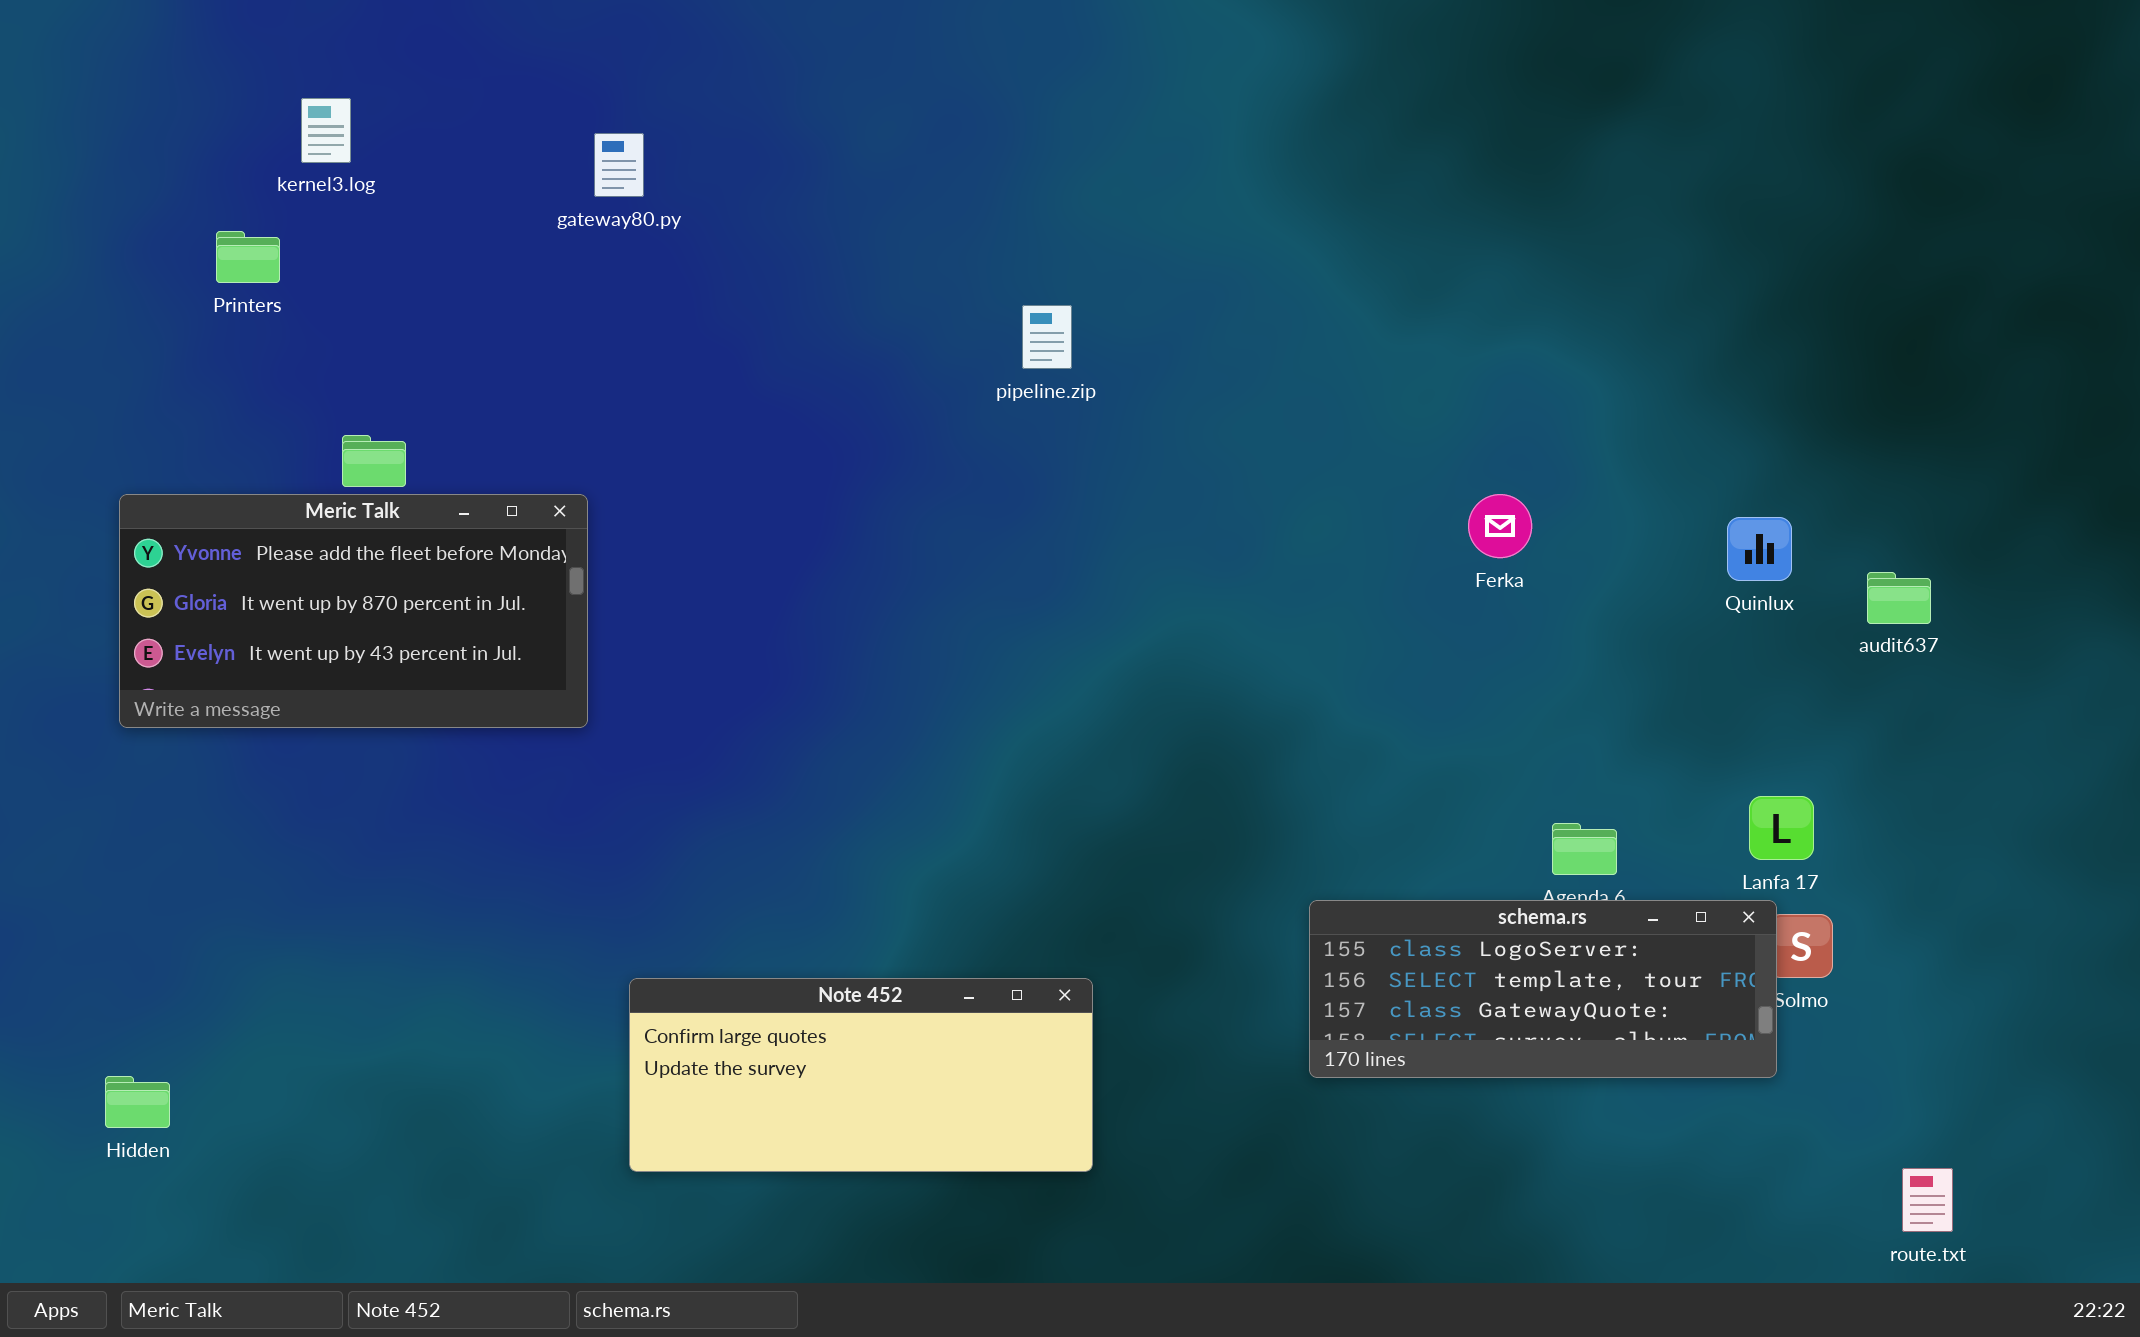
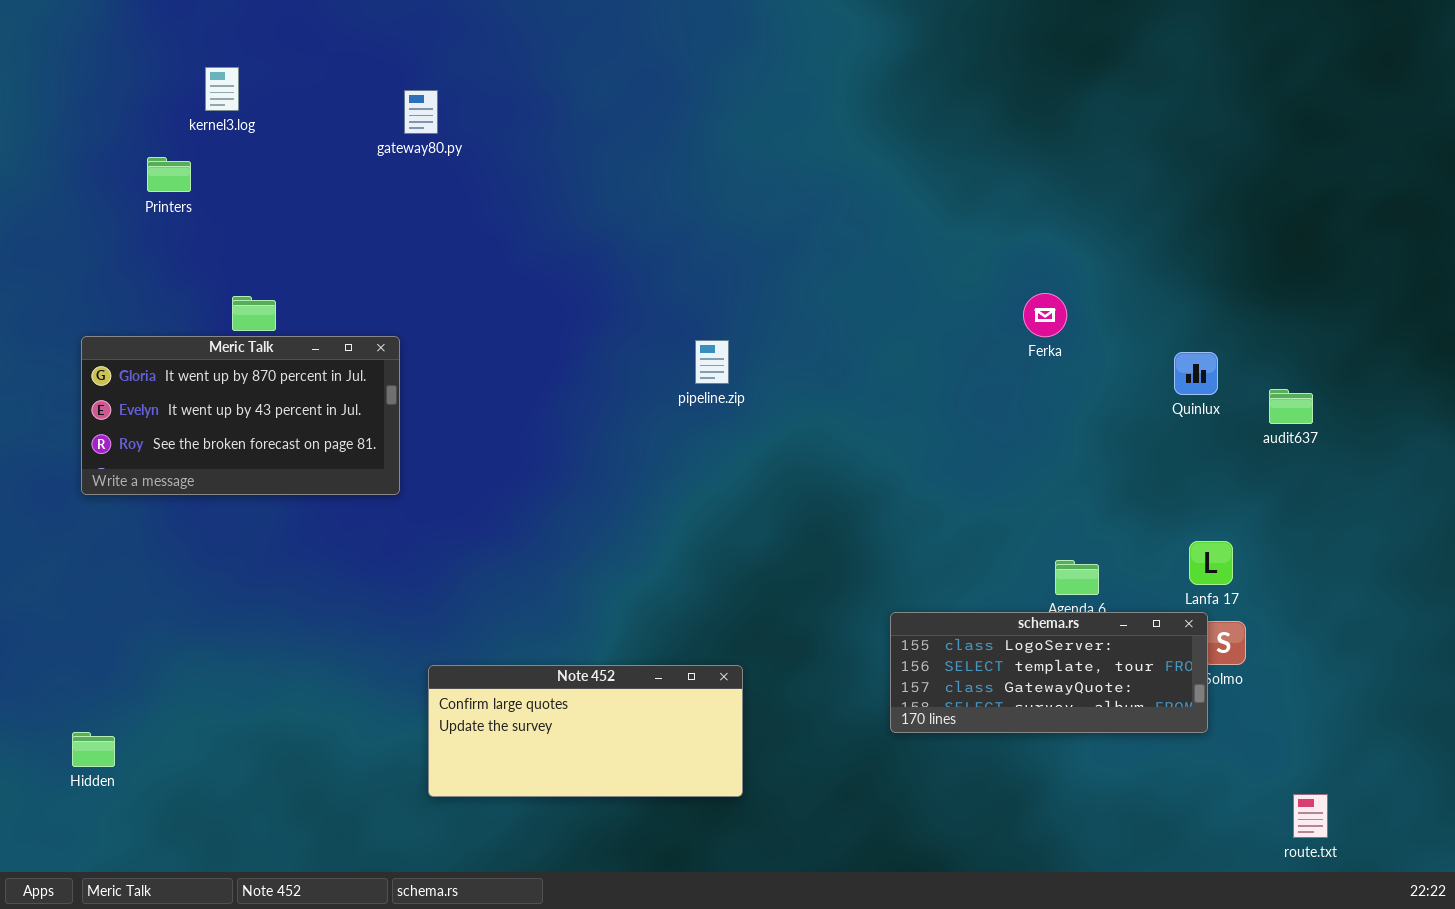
pipeline.zip: [1022,305,1072,369] -> [695,340,729,384], moved
Meric Talk: [119,494,588,728] -> [81,336,400,495], scrolled down 1 row
Ferka: [1468,494,1532,558] -> [1023,293,1067,337], moved

